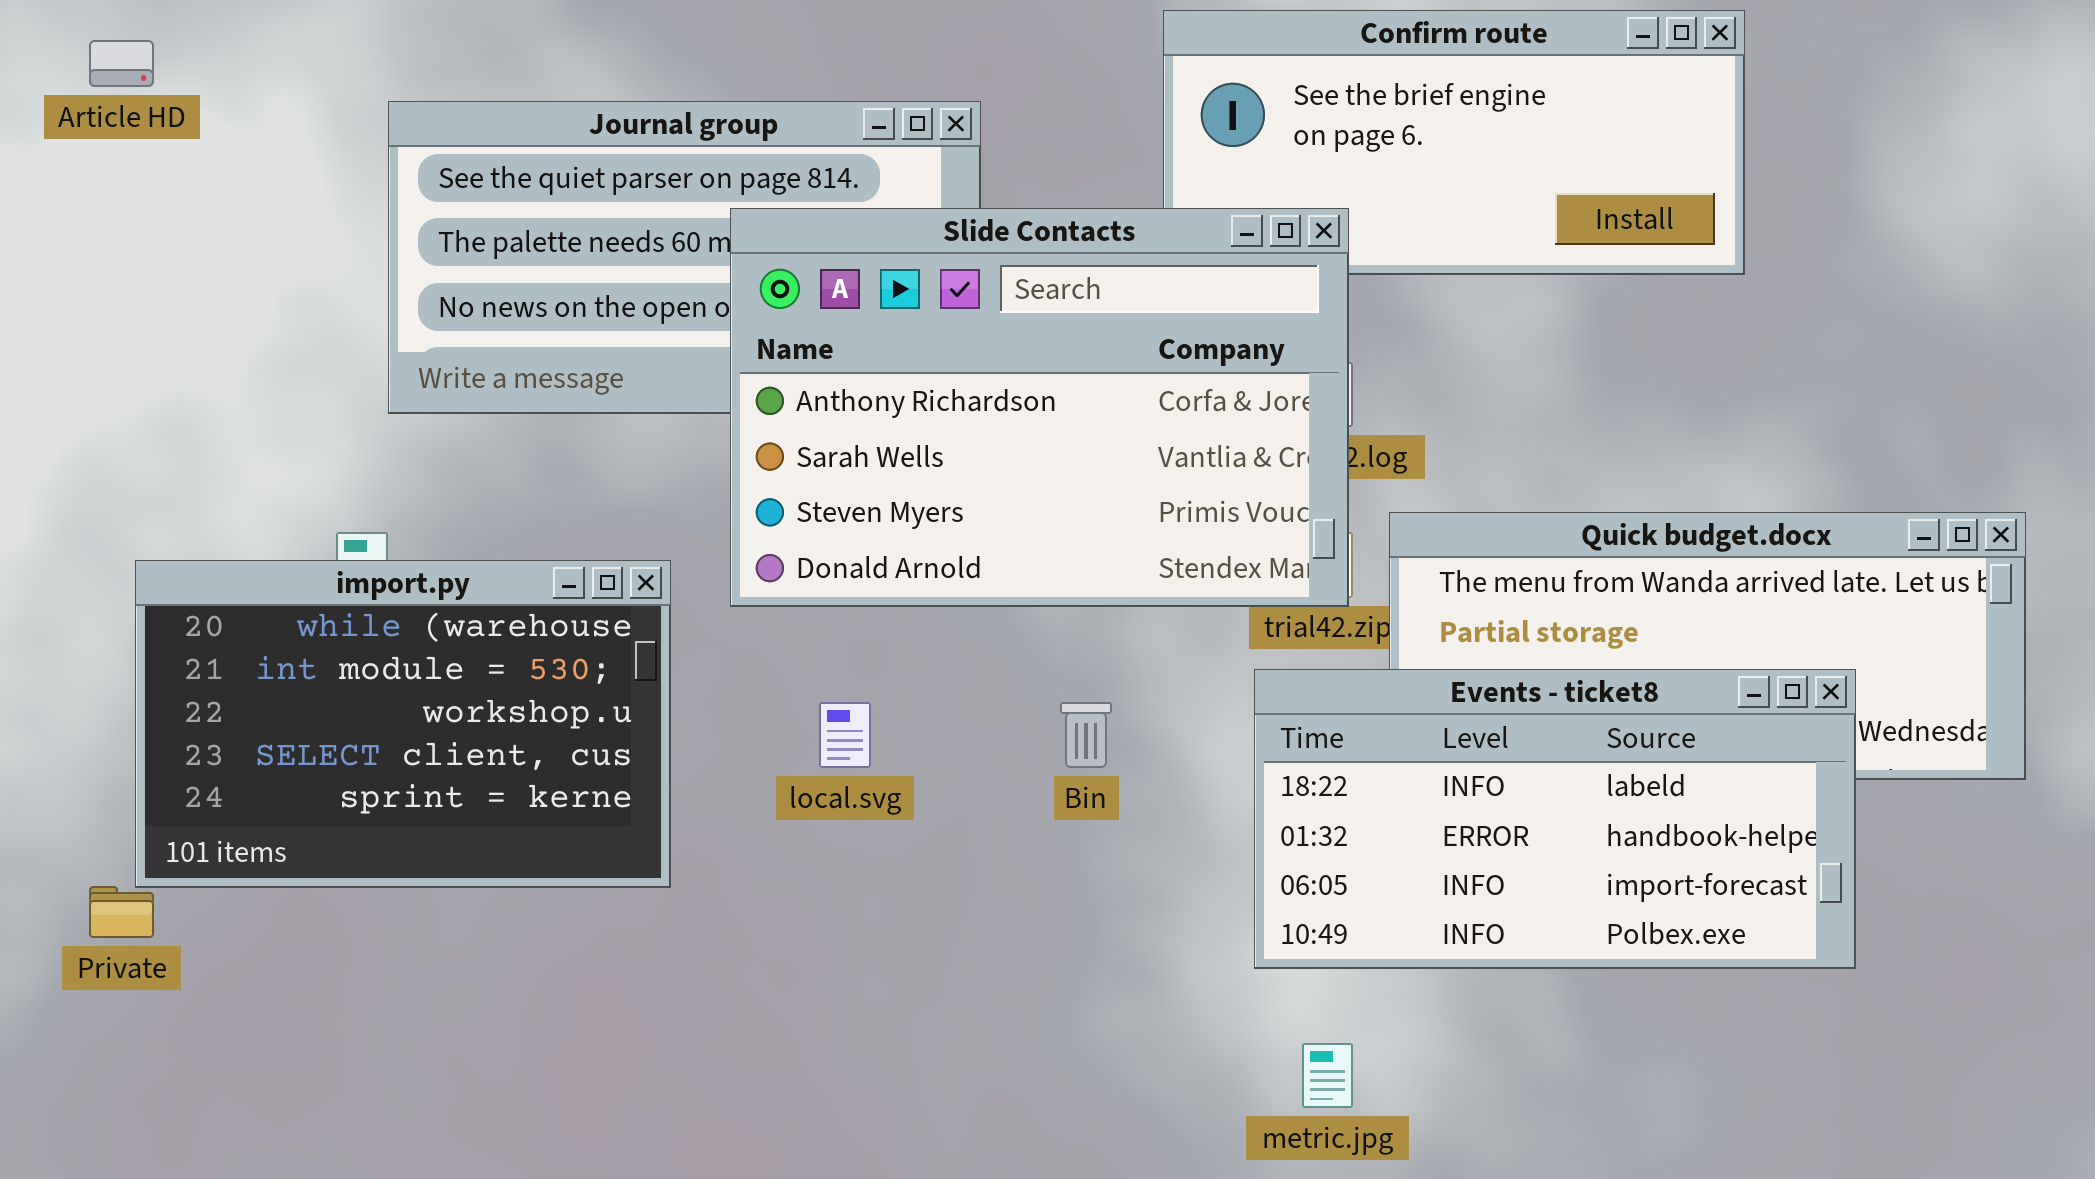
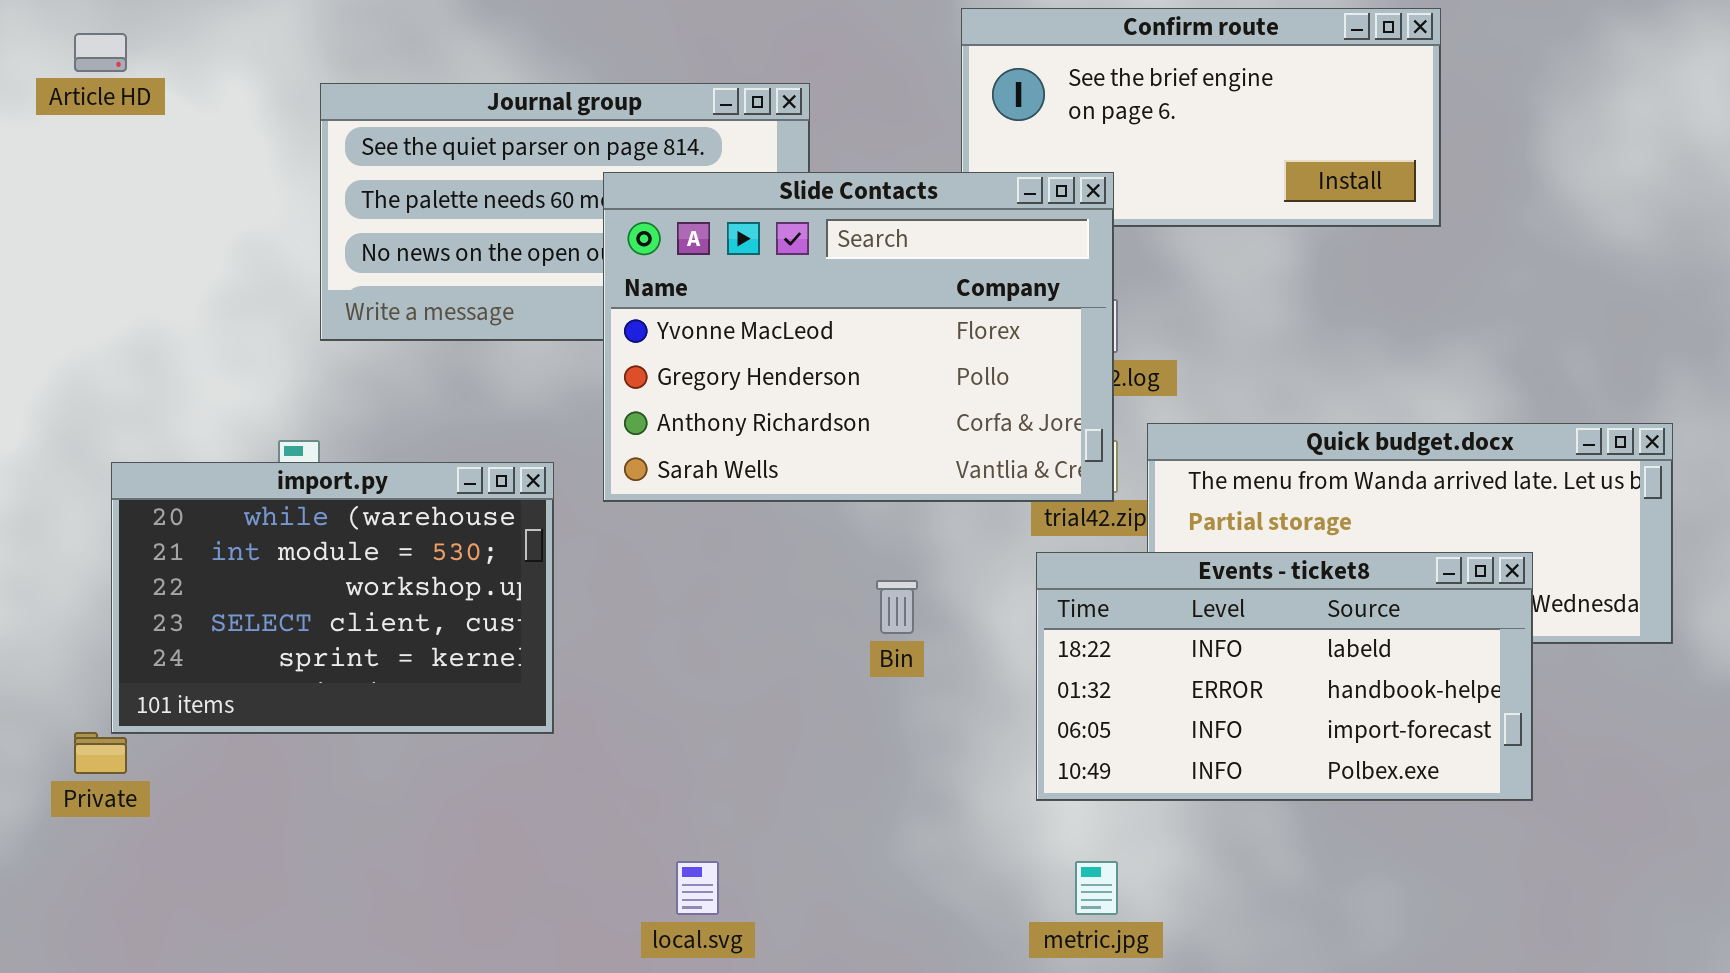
Slide Contacts: [730,208,1349,607] -> [603,172,1114,502], scrolled up 2 rows
local.svg: [819,702,871,768] -> [676,861,719,915], moved

